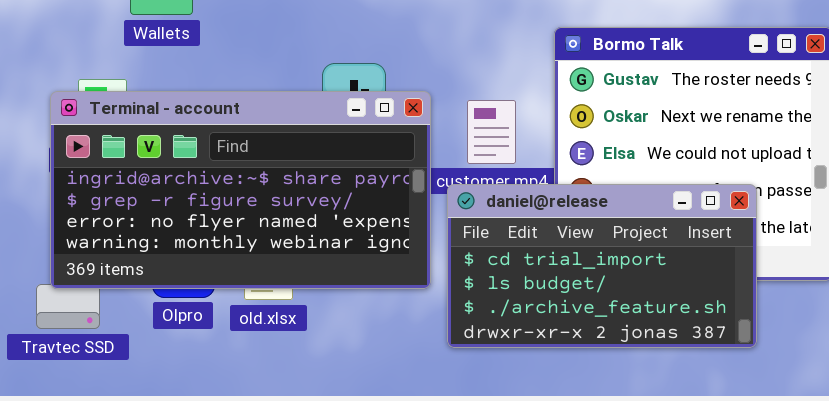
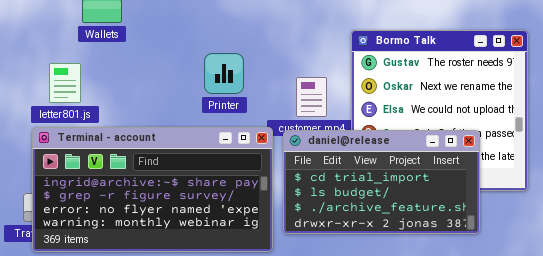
Terminal - account: [50,91,431,289] -> [32,127,273,252], moved

